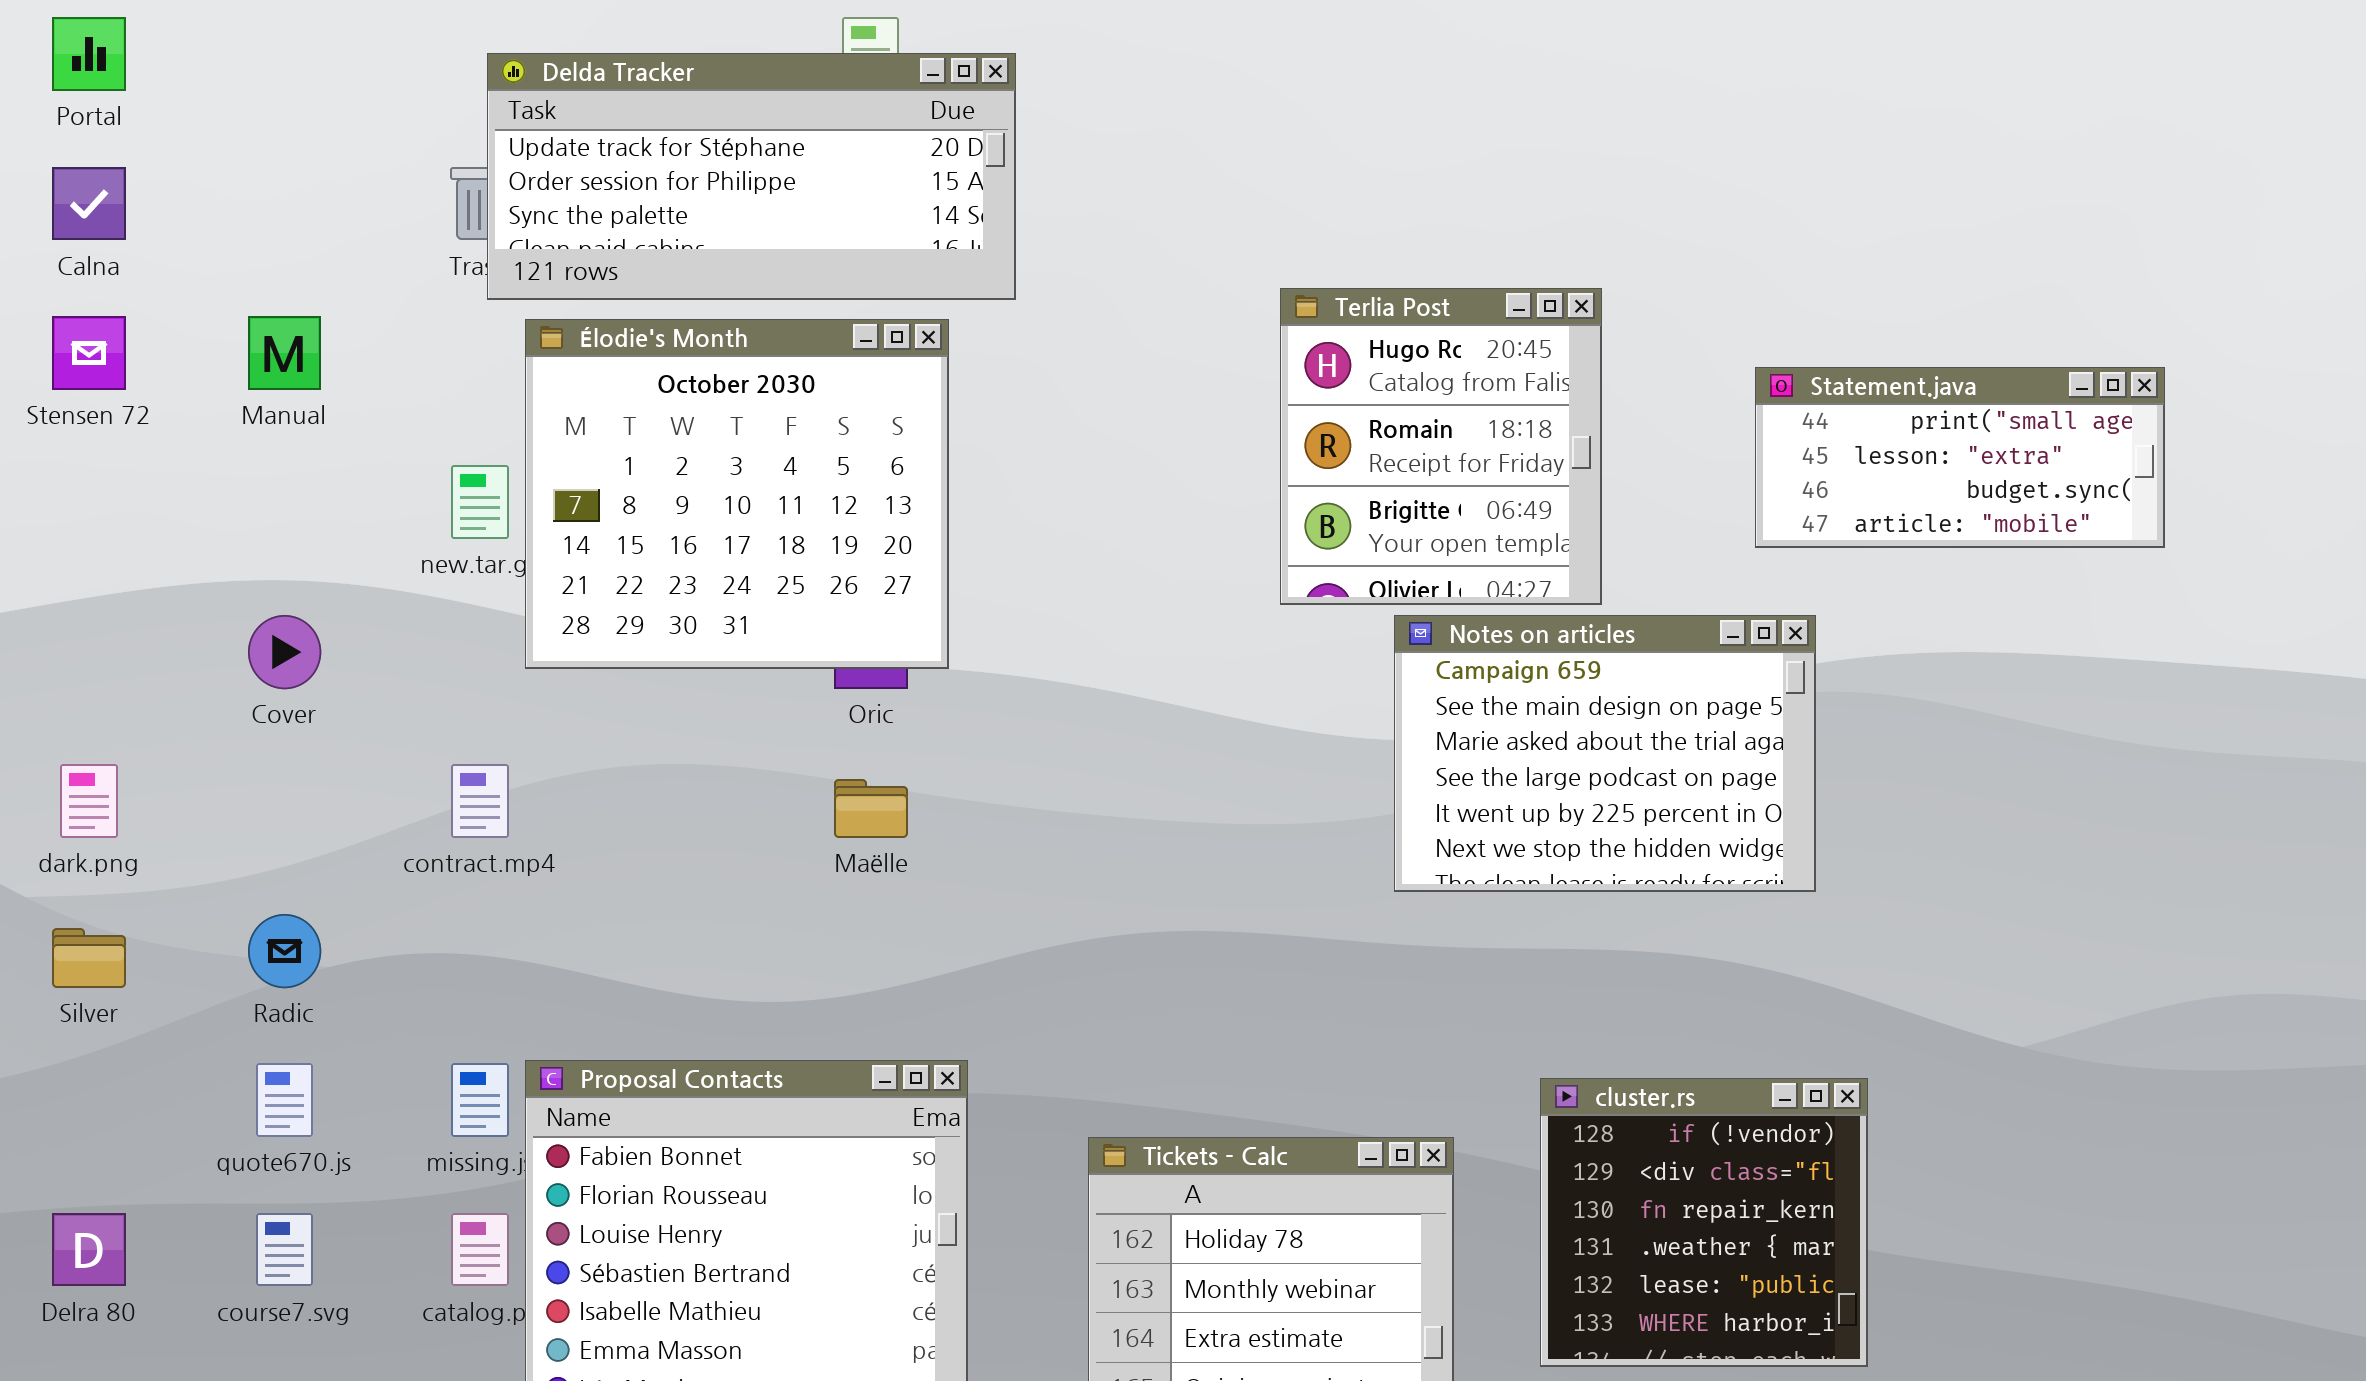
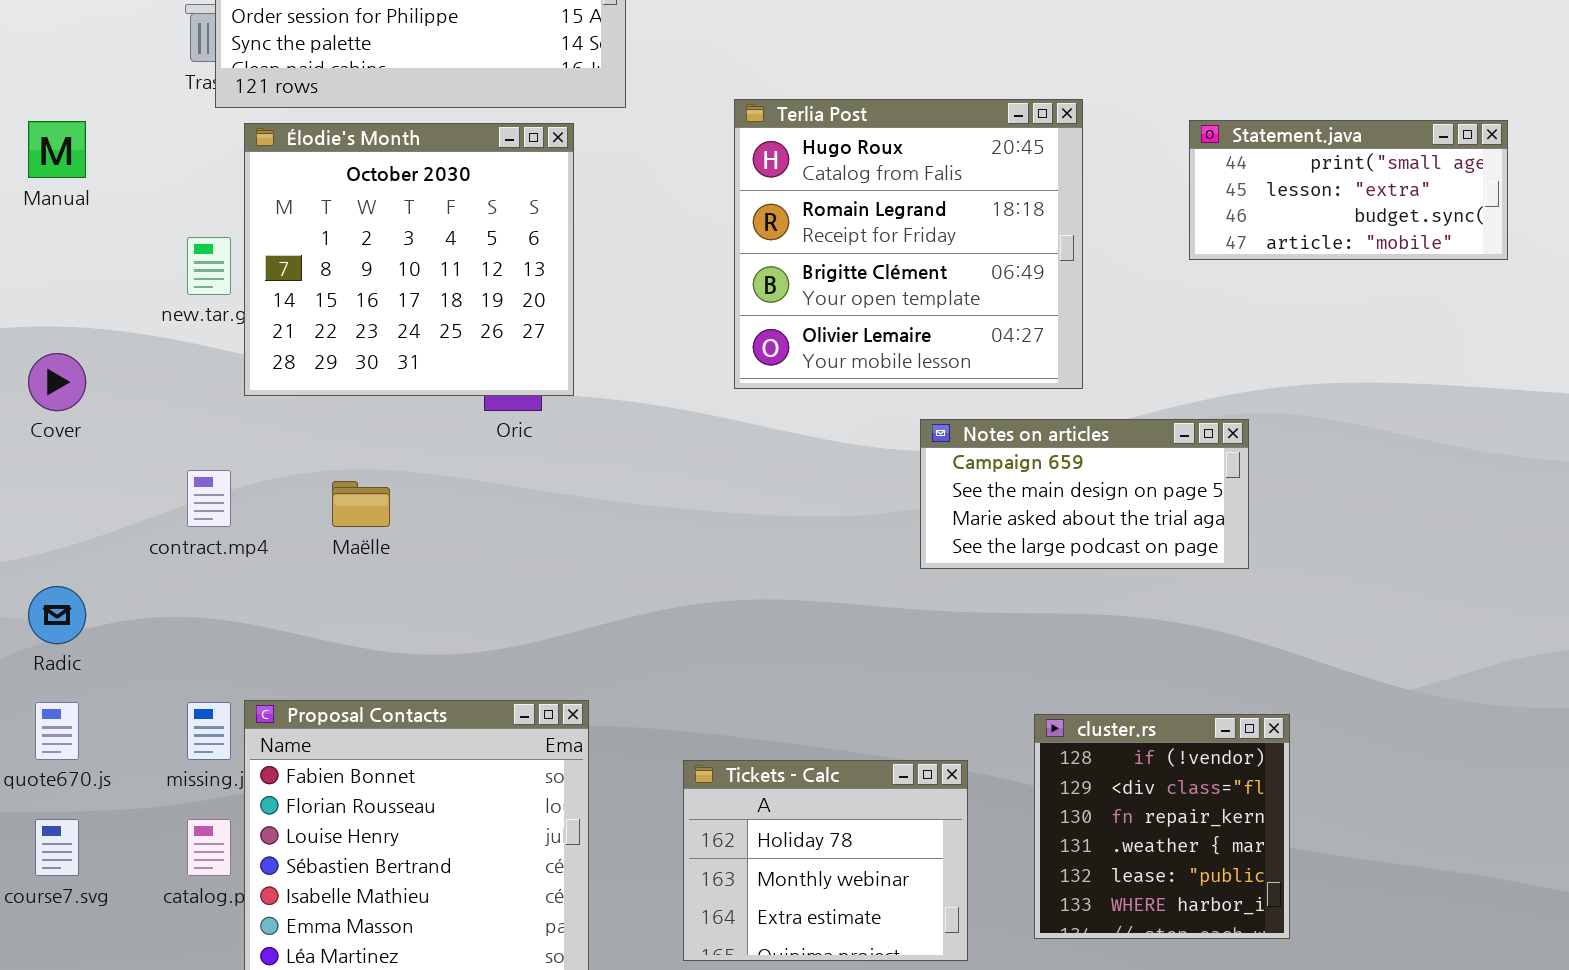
Terlia Post: [1280,288,1602,605] -> [734,99,1083,389], resized
Statement.java: [1755,367,2165,548] -> [1189,120,1508,260], moved
Notes on articles: [1394,615,1816,892] -> [920,419,1249,569], resized
Maëlle: [834,779,908,838] -> [332,481,390,527], moved

